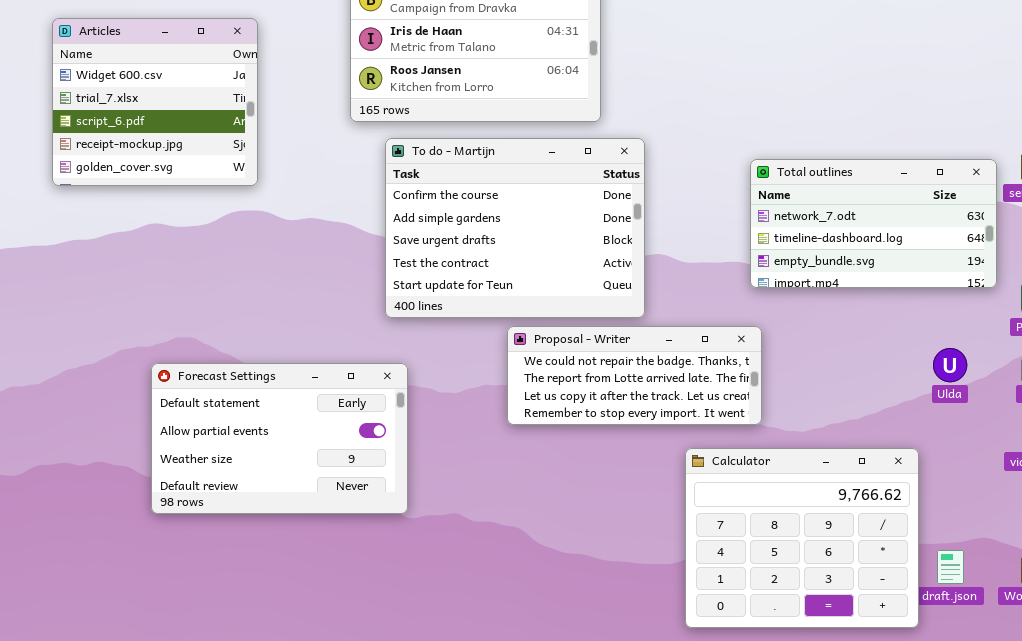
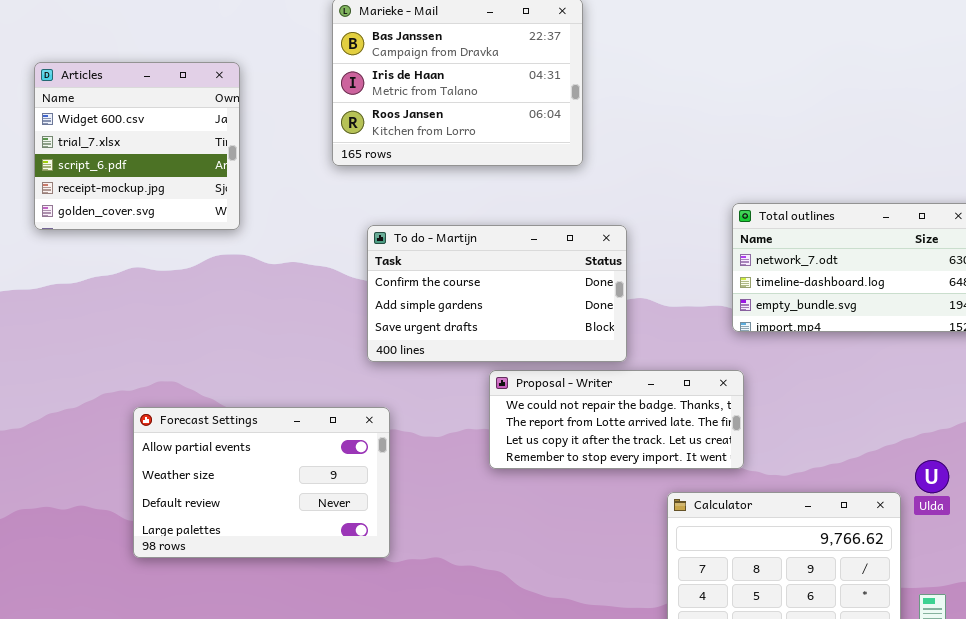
To do - Martijn: [385,138,645,318] -> [367,225,627,362], resized
Ulda: [933,348,967,382] -> [915,460,949,493], moved
Forecast Settings: [151,363,408,514] -> [133,407,390,558], scrolled down 1 row

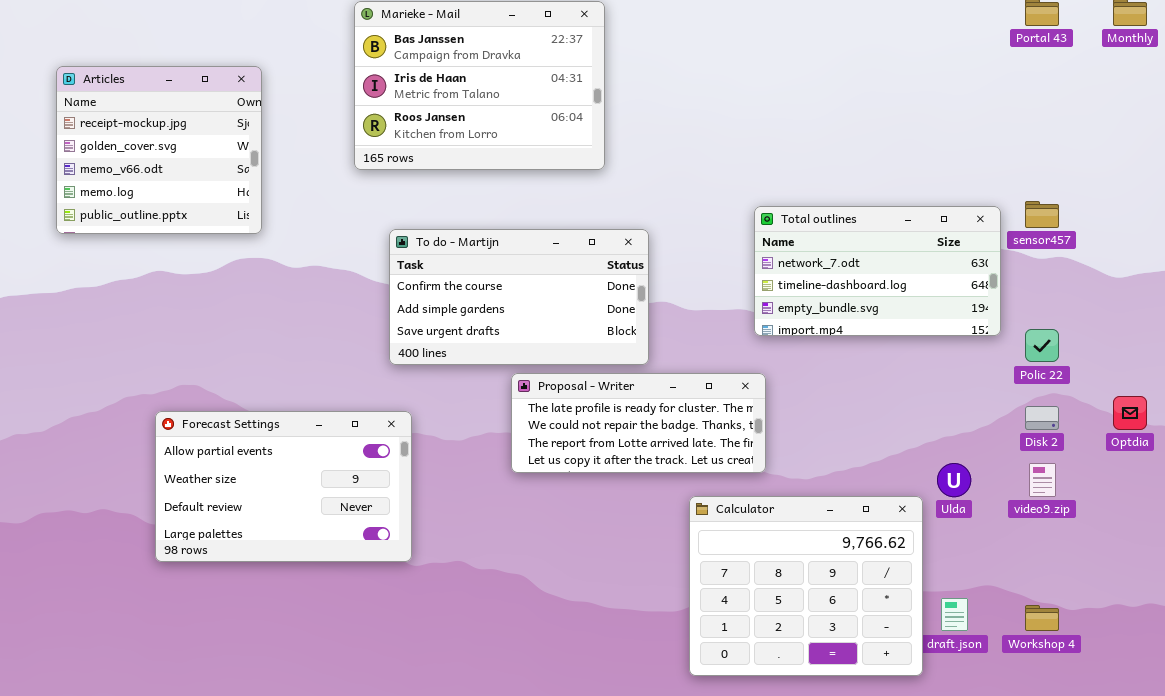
Articles: [34,62,240,230] -> [56,66,262,234], scrolled down 3 rows
Proposal - Writer: [489,370,744,469] -> [511,373,766,473], scrolled up 1 row

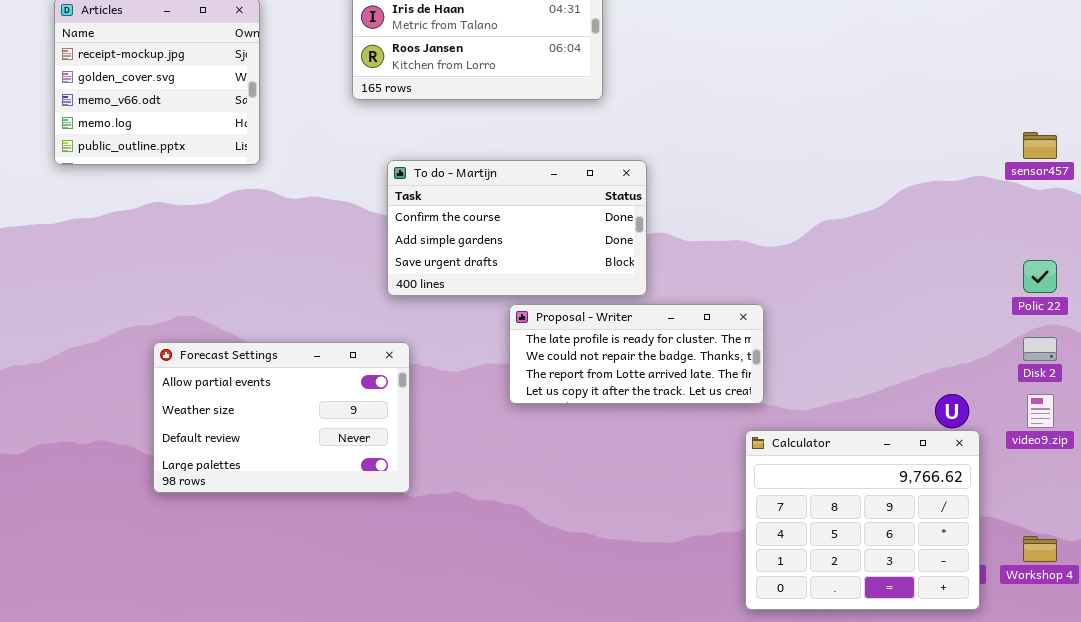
Total outlines: [754,206,1001,336] -> none, closed
Calculator: [689,496,923,676] -> [745,430,980,610], moved

